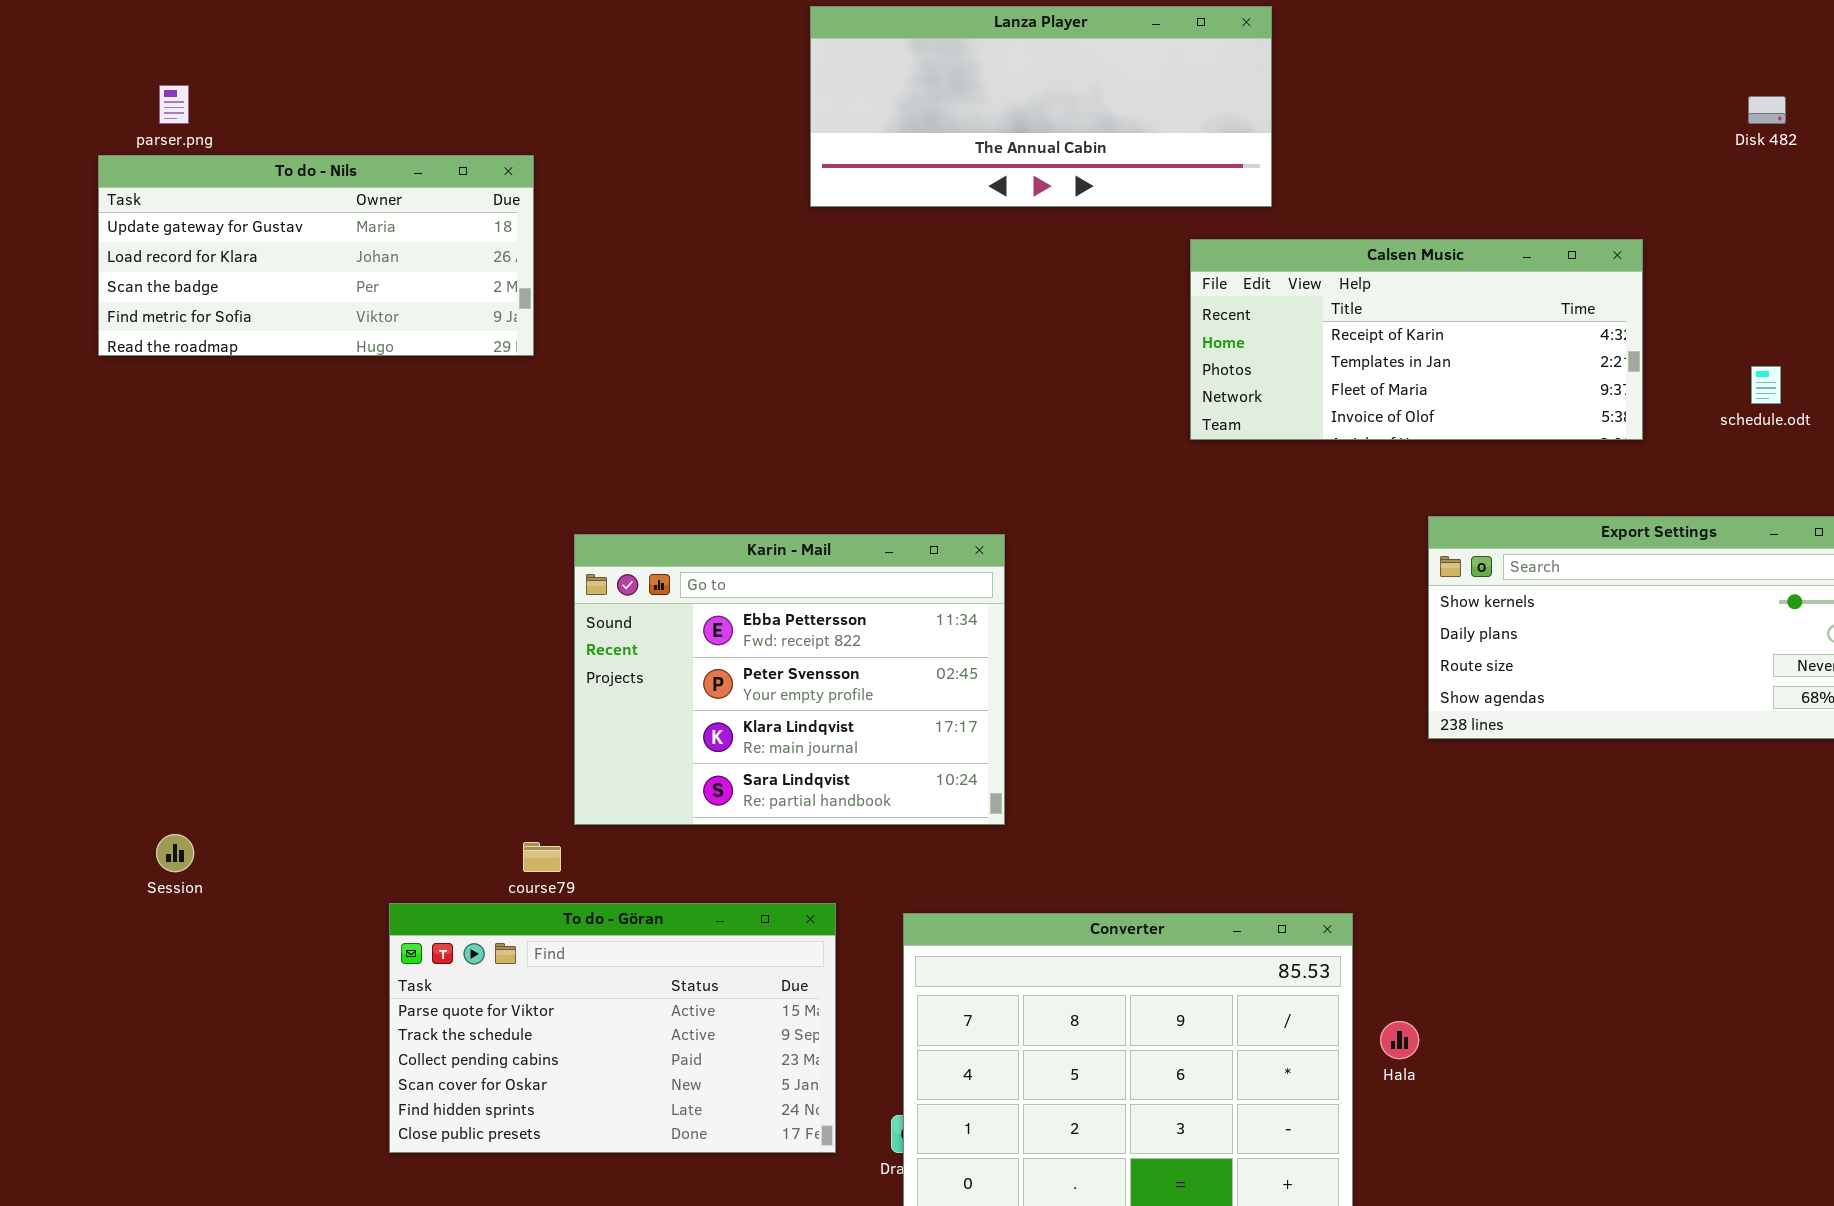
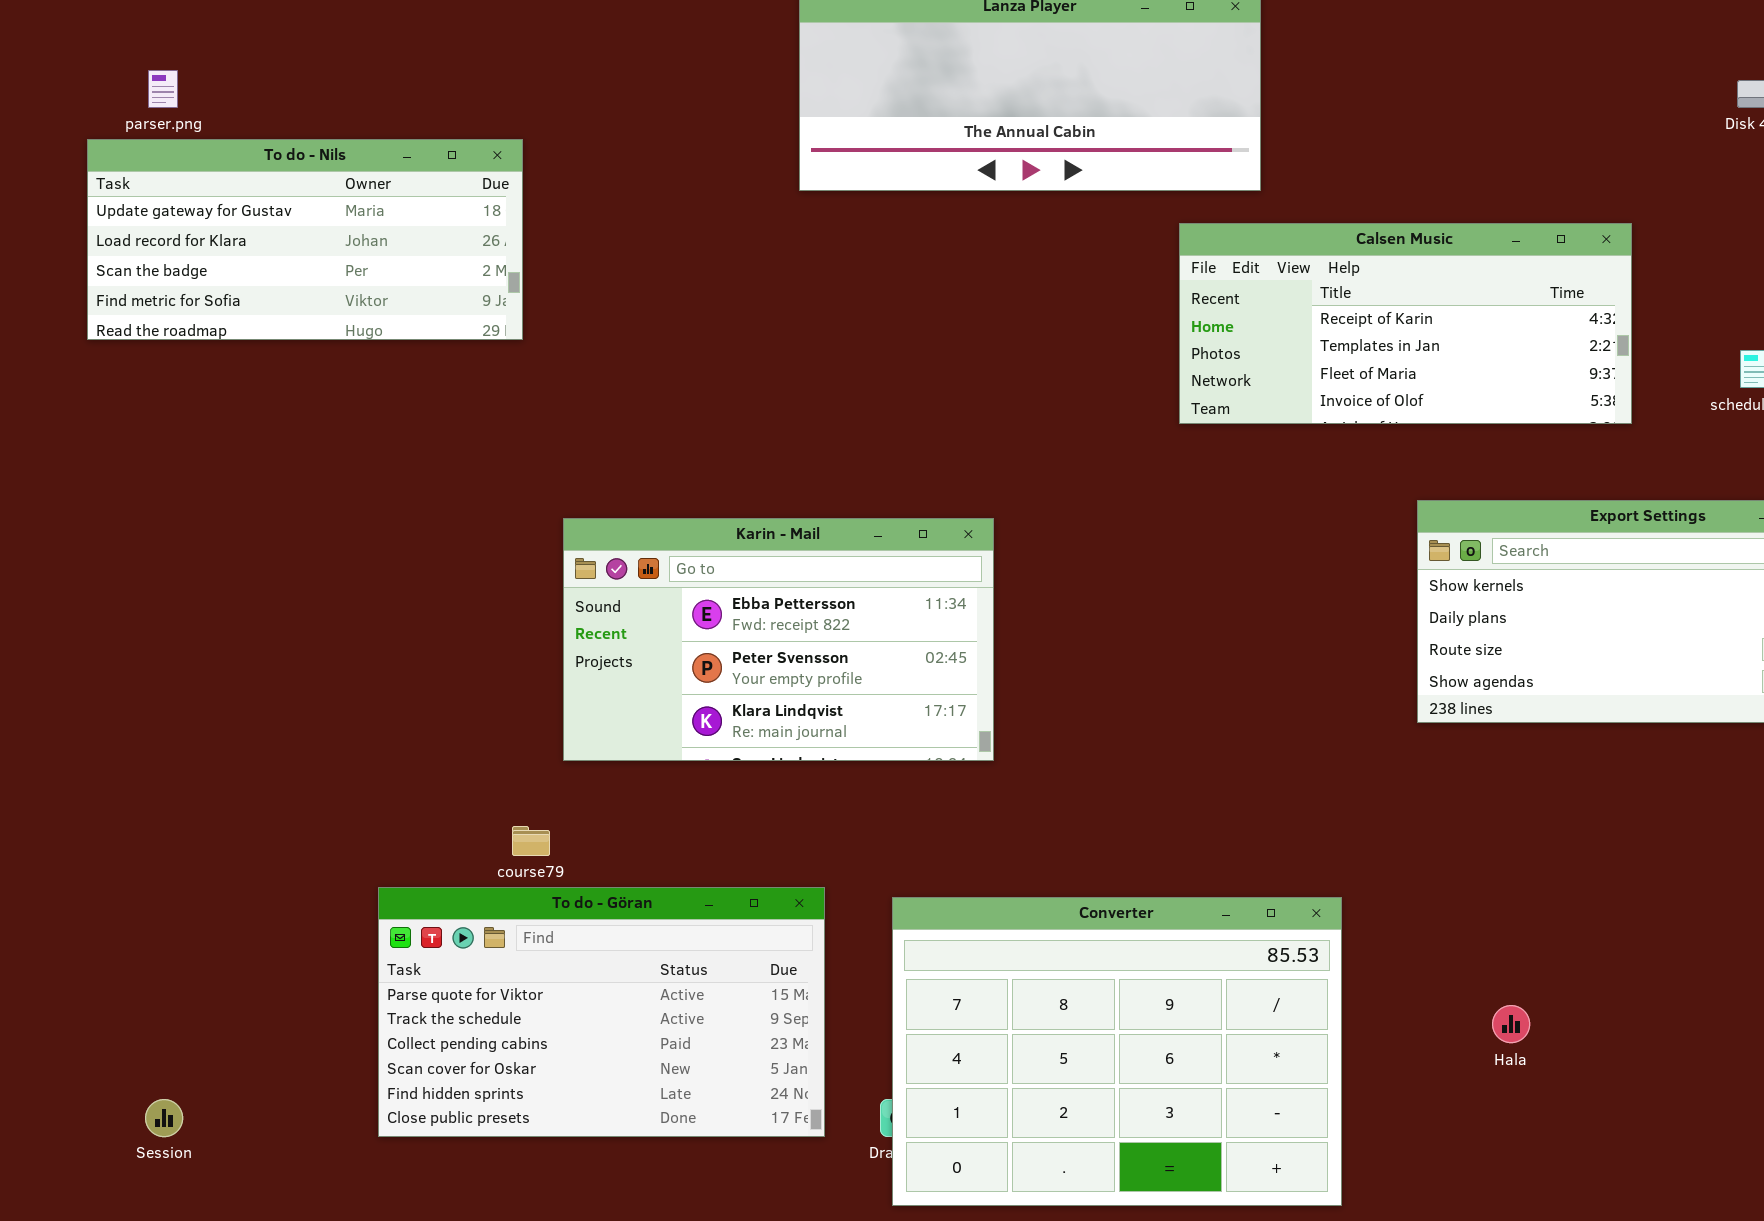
Karin - Mail: [574,534,1005,825] -> [563,518,994,761], resized
Session: [156,834,194,872] -> [145,1099,183,1137], moved
Hala: [1380,1021,1419,1059] -> [1492,1005,1530,1043], moved

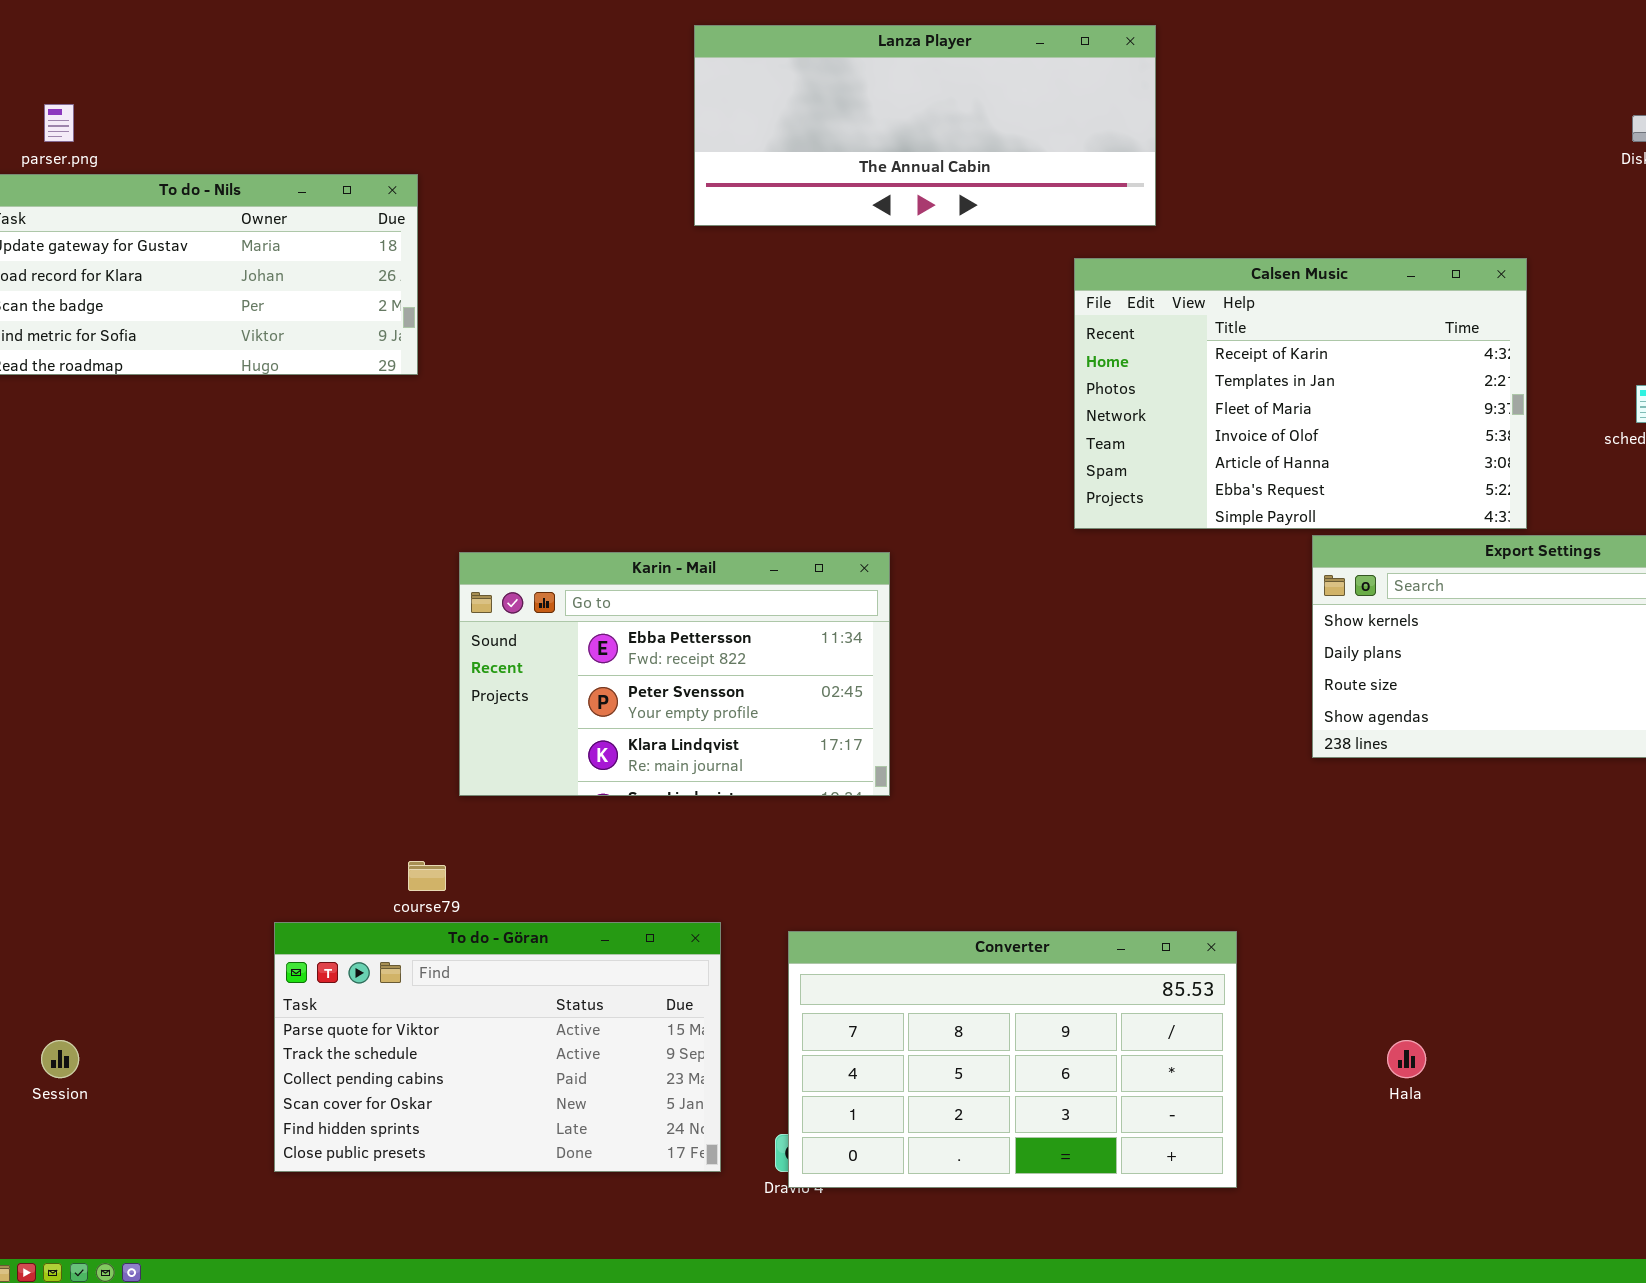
Calsen Music: [1179,223,1632,424] -> [1074,258,1527,529], resized
Converter: [892,897,1342,1206] -> [788,931,1237,1188], resized
Session: [145,1099,183,1137] -> [41,1040,79,1078], moved

